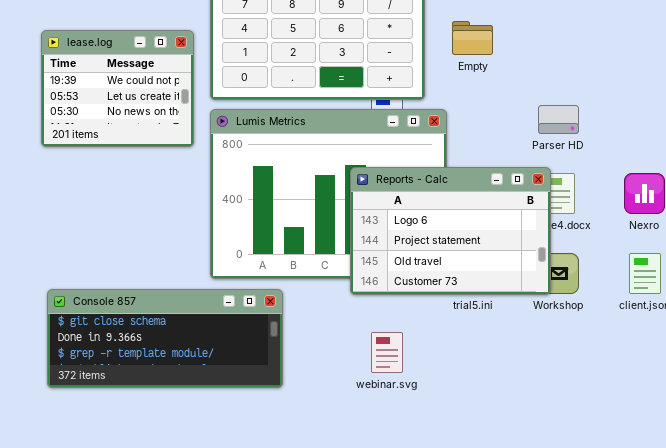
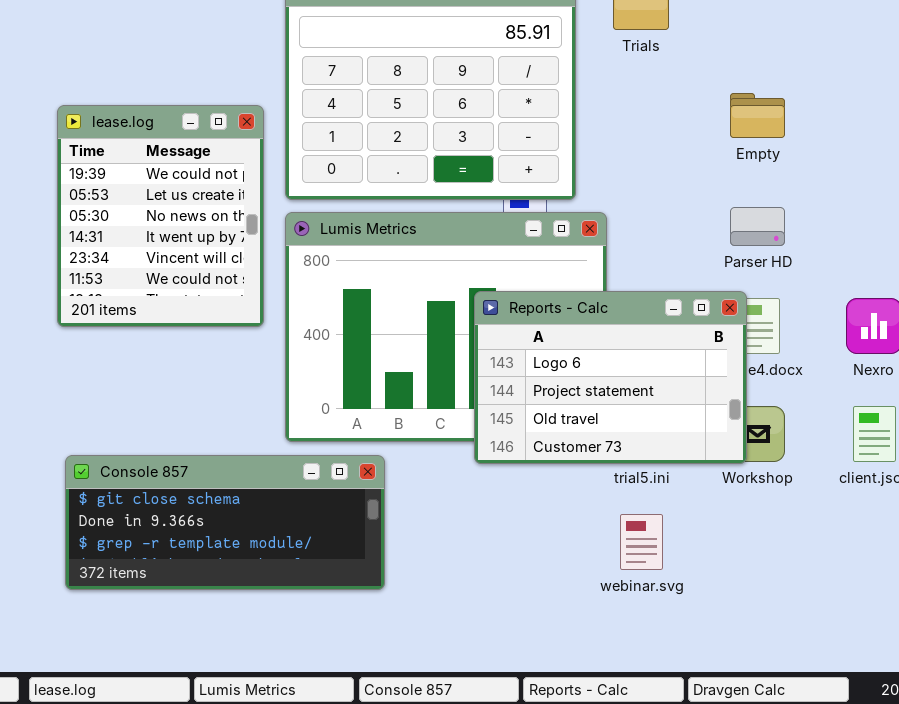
Empty: [452,21,493,55] -> [730,93,785,138], moved
lease.log: [41,30,194,147] -> [57,105,264,327], resized
webinar.svg: [371,332,403,373] -> [620,514,663,570], moved

